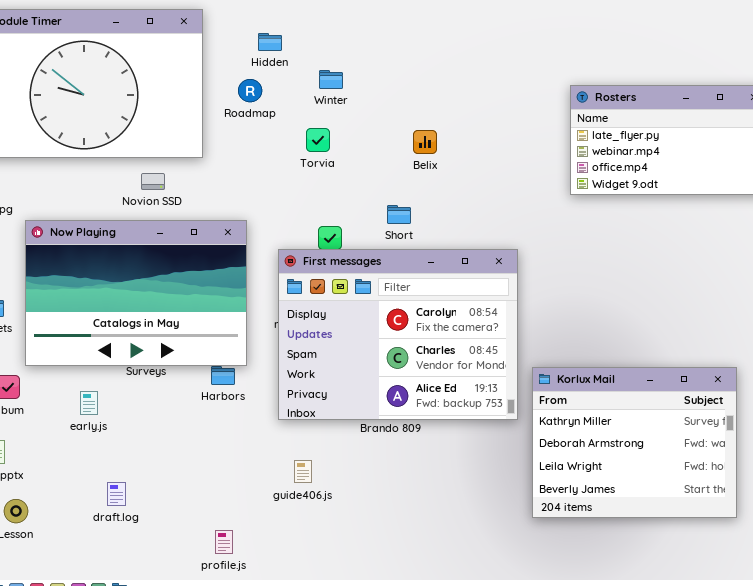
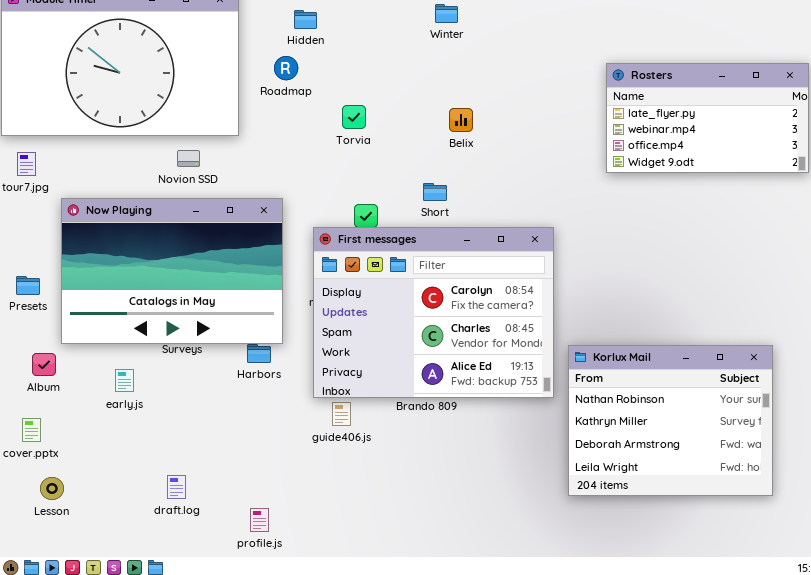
Winter: [319,70,343,89] -> [435,4,458,23], moved
Korlux Mail: [532,367,737,518] -> [568,345,773,496], scrolled up 1 row
guide406.js: [294,460,312,483] -> [332,402,351,426], moved
draft.log: [107,482,126,506] -> [167,475,186,499], moved

